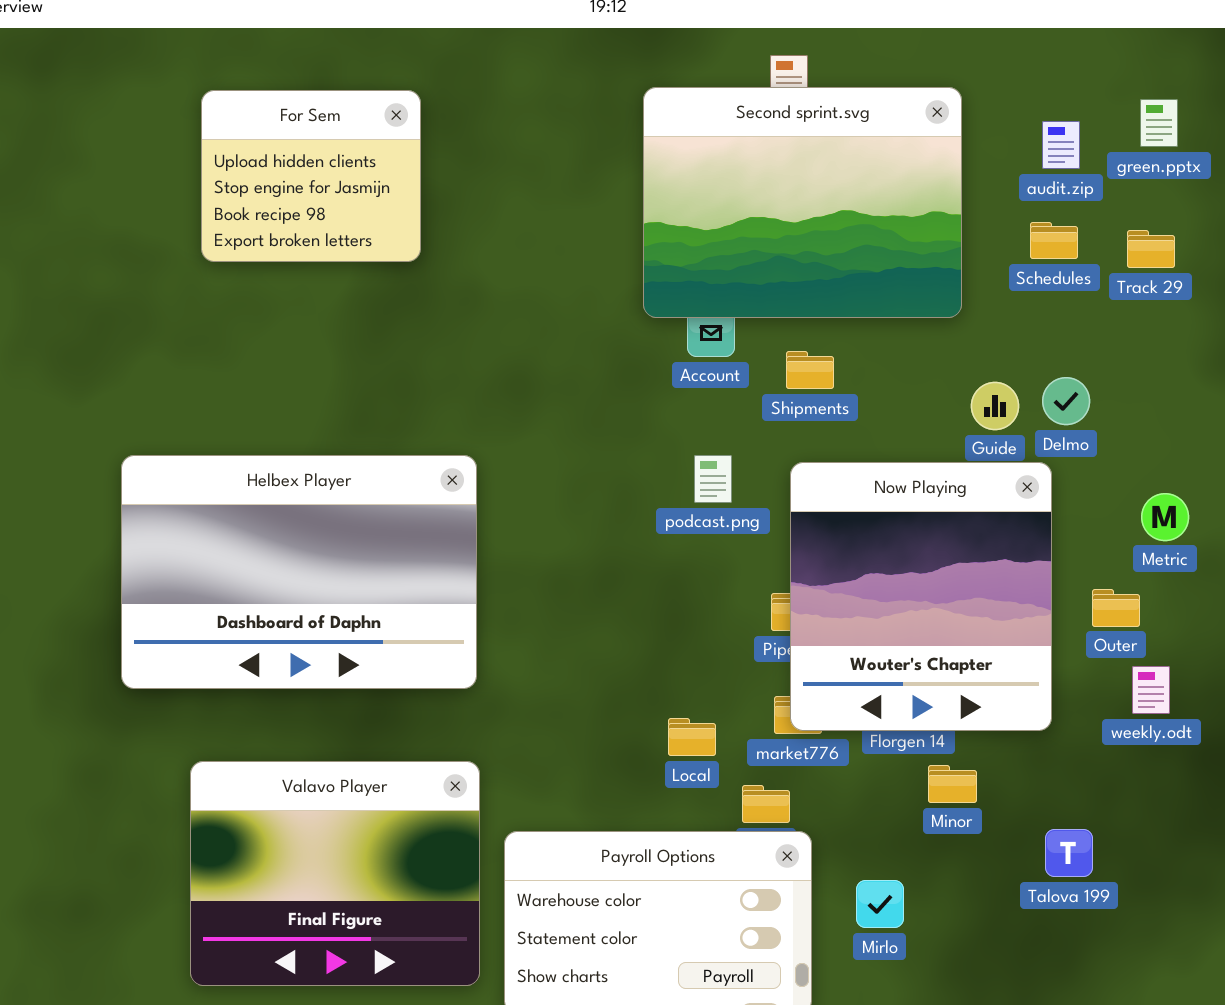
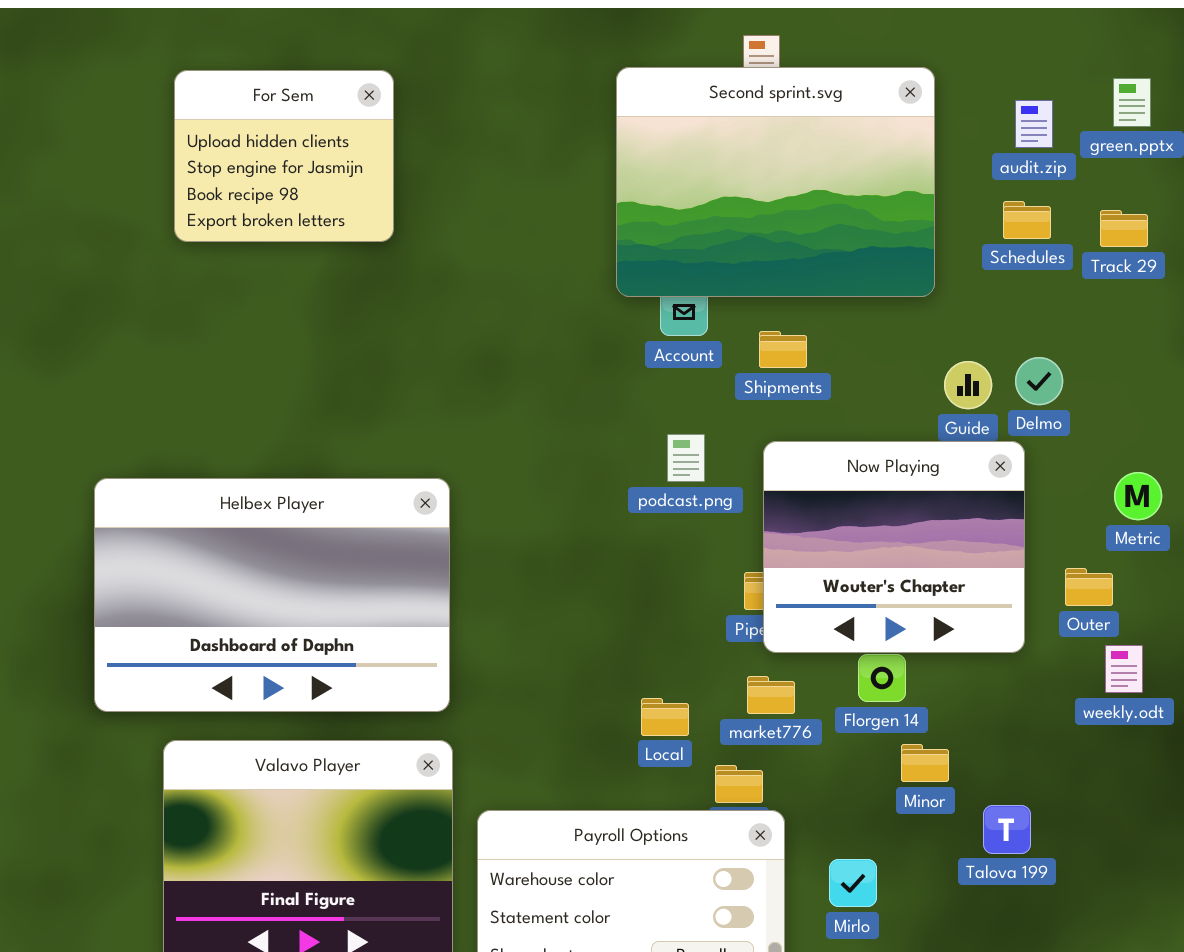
Helbex Player: [121,455,477,689] -> [94,478,450,712], moved
Now Playing: [790,462,1052,731] -> [763,441,1025,653], resized
Talova 199: [1045,829,1093,877] -> [983,805,1031,854], moved

